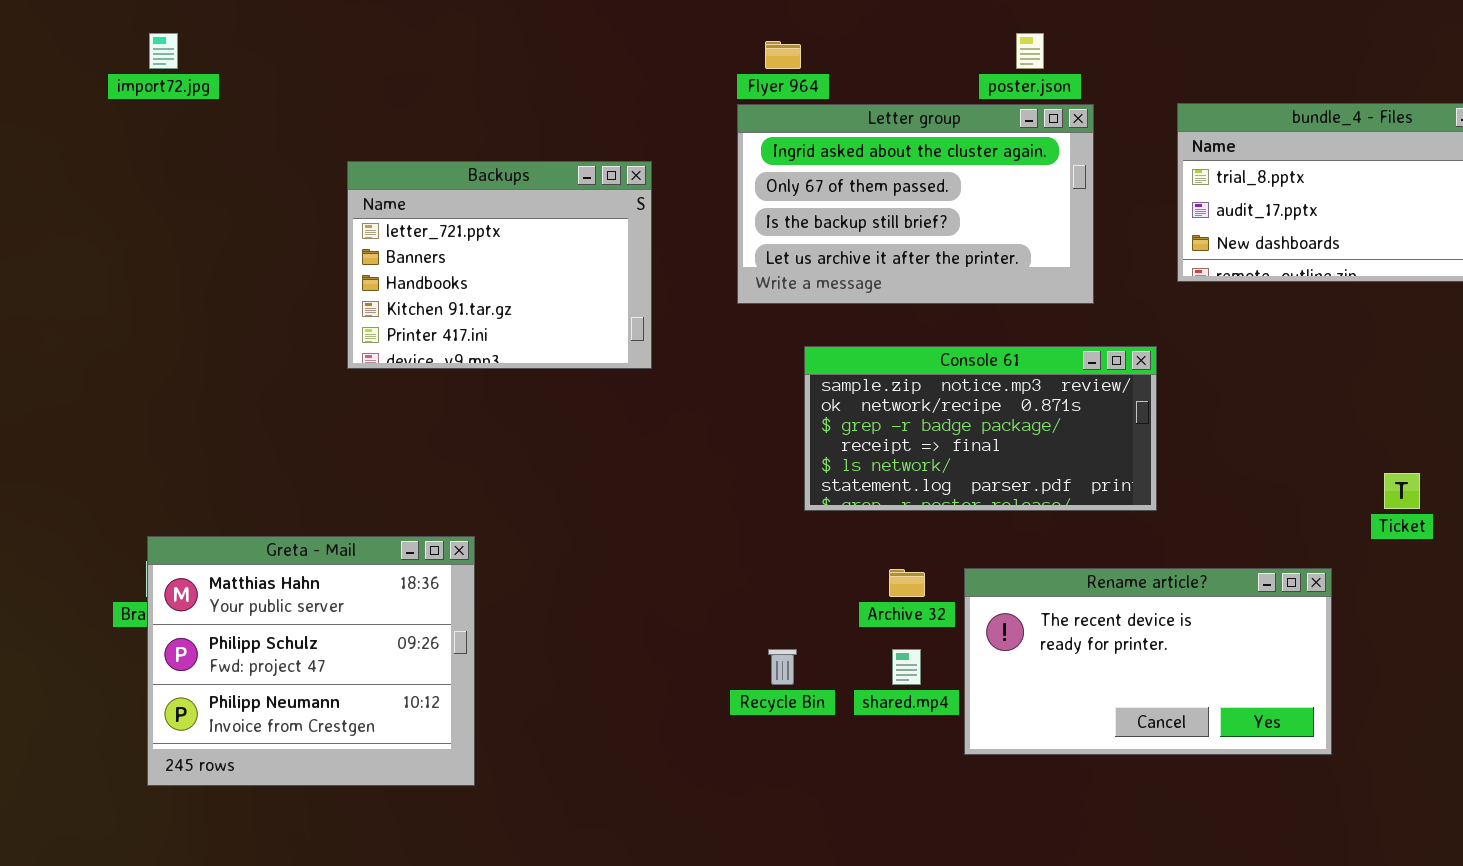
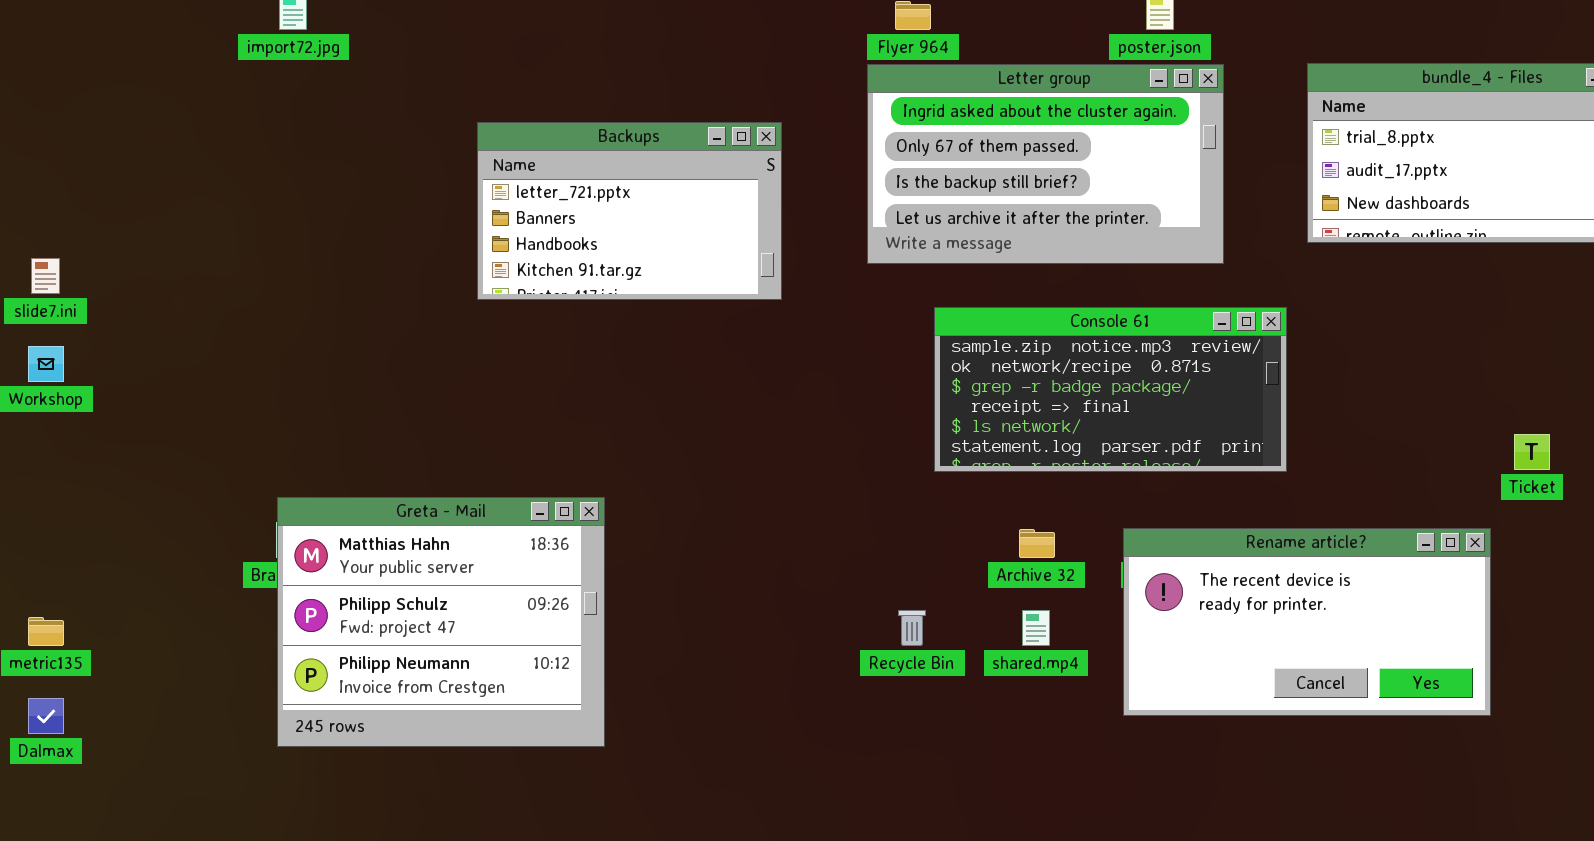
Backups: [347,161,652,369] -> [477,122,782,300], resized
Rename article?: [964,568,1332,755] -> [1123,528,1491,716], moved

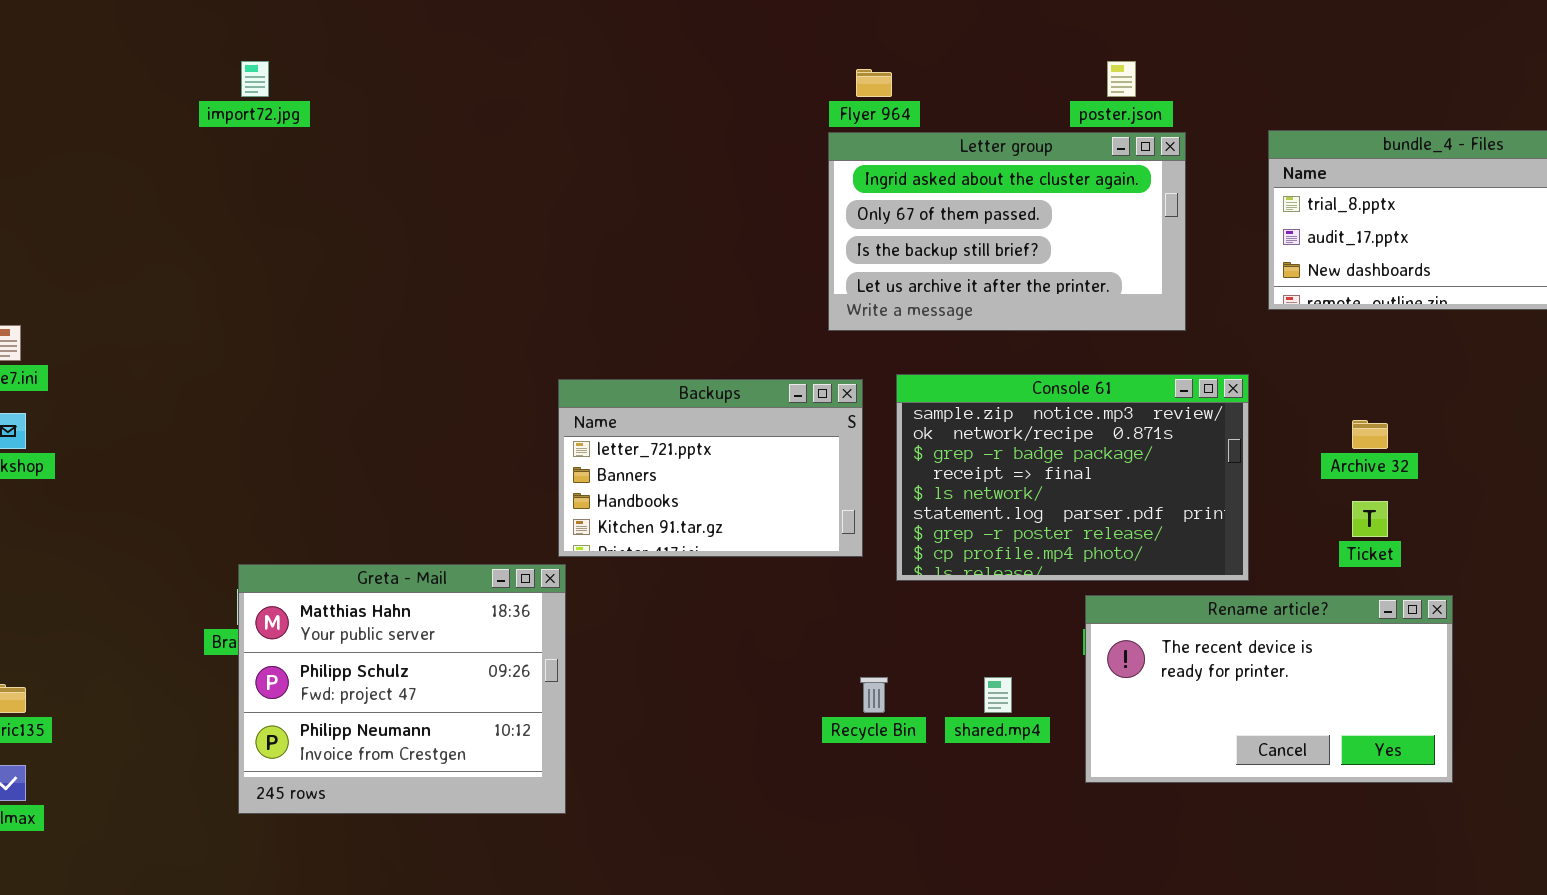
Backups: [477,122,782,300] -> [558,379,863,557], moved
Console 61: [934,307,1287,472] -> [896,374,1249,581], resized
Ticket: [1514,434,1550,470] -> [1352,501,1388,537], moved
Archive 32: [1019,529,1055,558] -> [1352,420,1388,449], moved

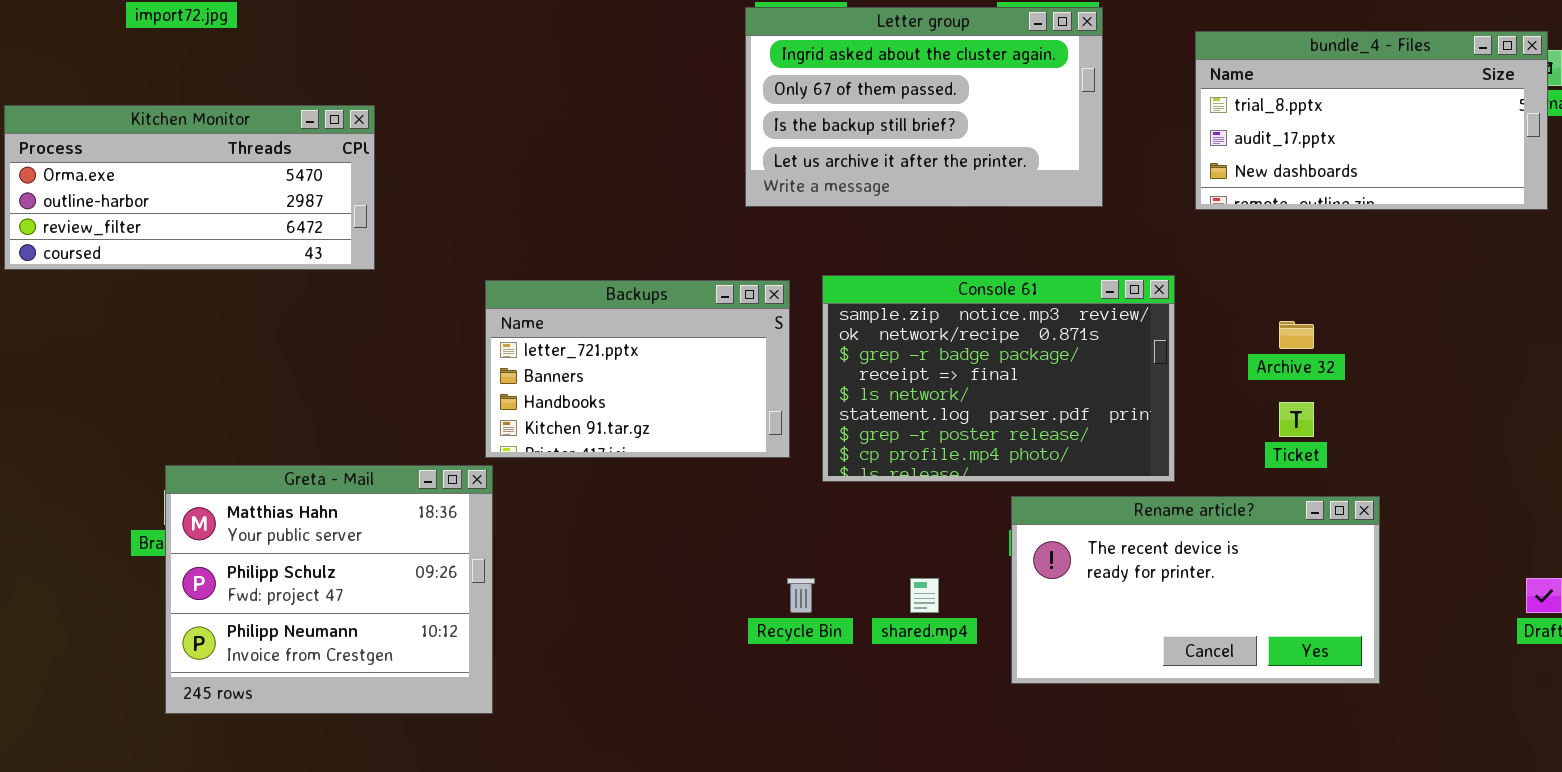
Letter group: [828,132,1186,331] -> [745,7,1103,207], moved
Kitchen Monitor: none -> [4,105,375,270], opened

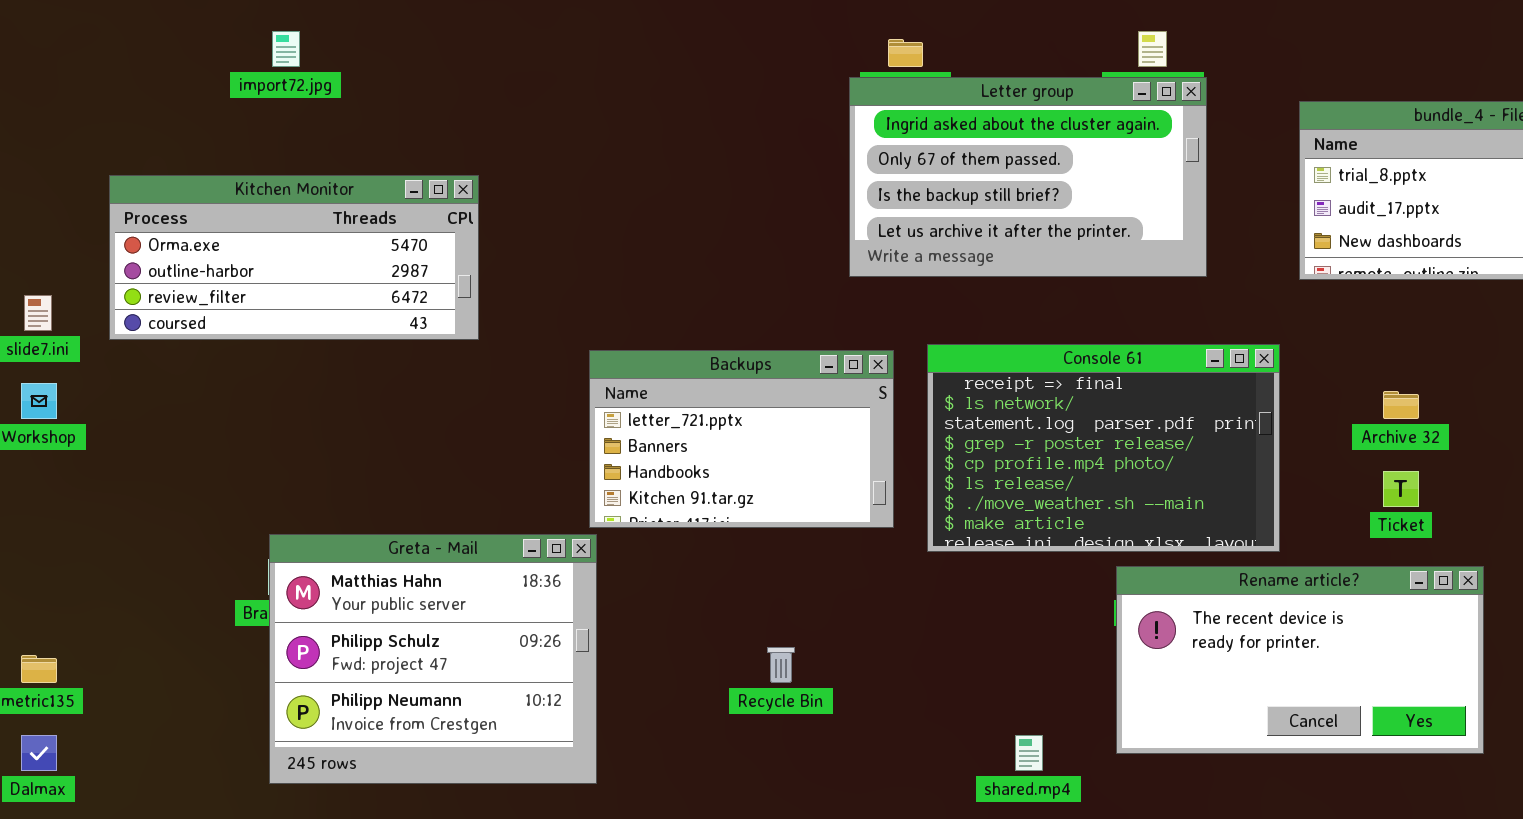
Console 61: [822,275,1175,482] -> [927,344,1280,552], scrolled down 3 rows
Recycle Bin: [787,578,815,613] -> [767,647,795,683], moved
shared.mp4: [910,578,939,613] -> [1015,735,1043,771], moved

